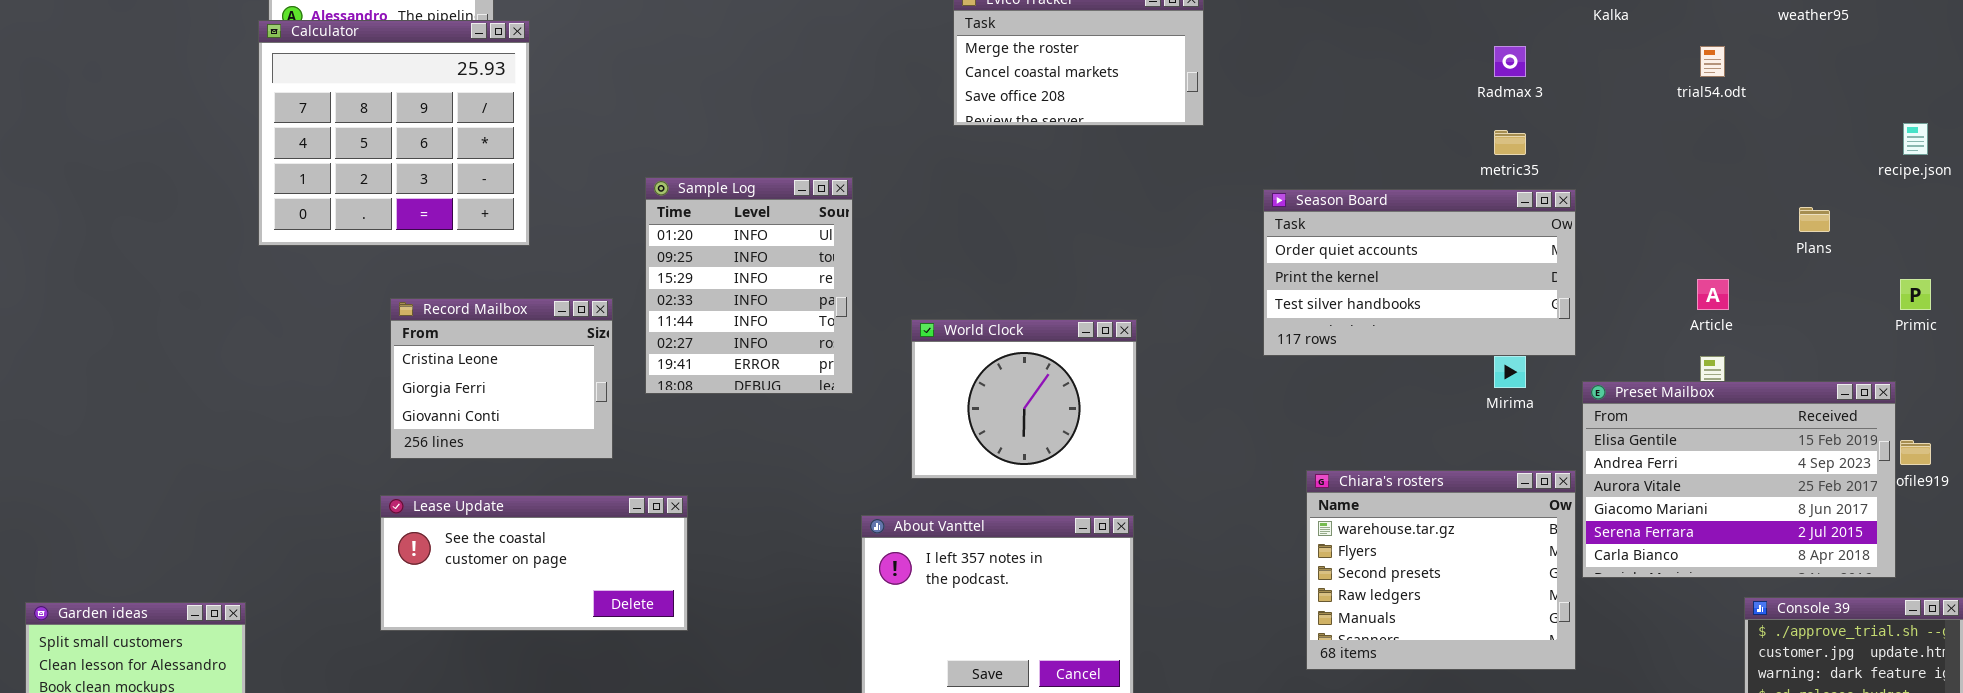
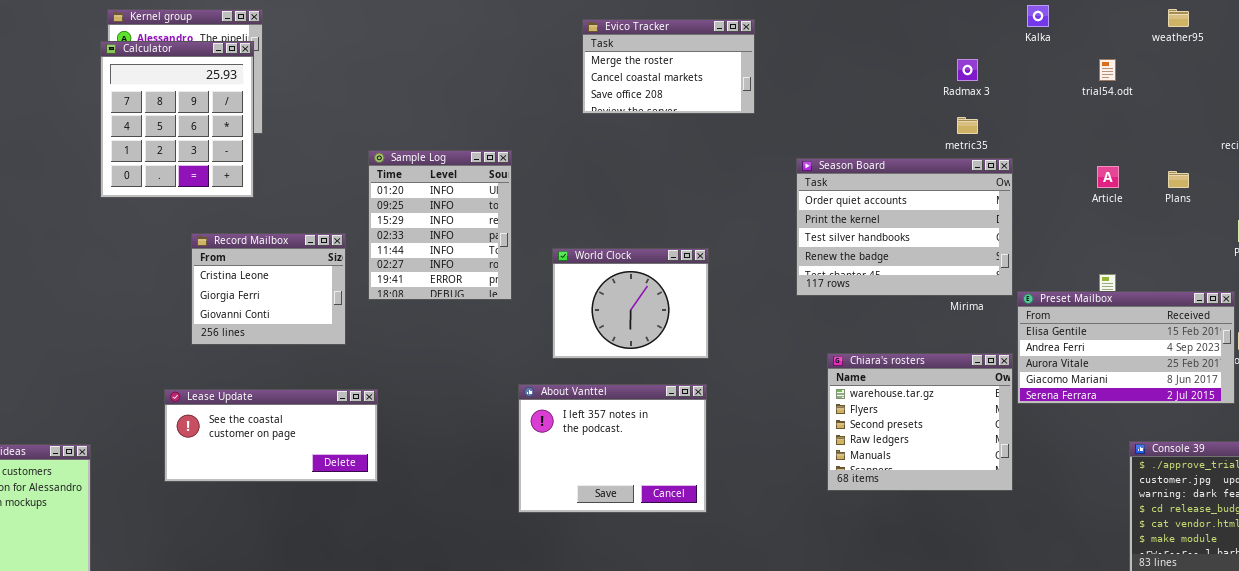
Calculator: [258,20,530,246] -> [100,41,254,198], resized
Season Board: [1263,189,1576,356] -> [796,158,1013,296], resized
Article: [1697,279,1729,310] -> [1097,166,1119,188], moved
Preset Mailbox: [1582,381,1896,578] -> [1017,291,1235,404], resized
Lease Update: [380,495,688,631] -> [164,389,378,482], moved

